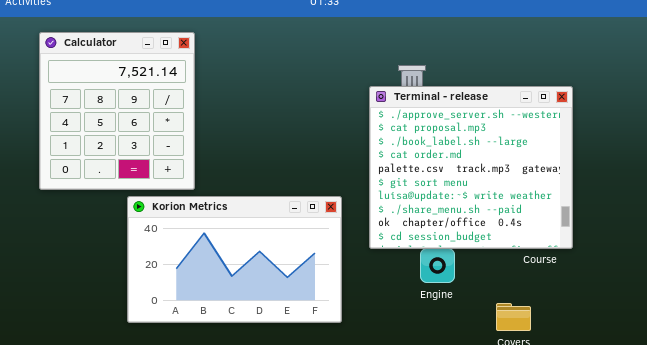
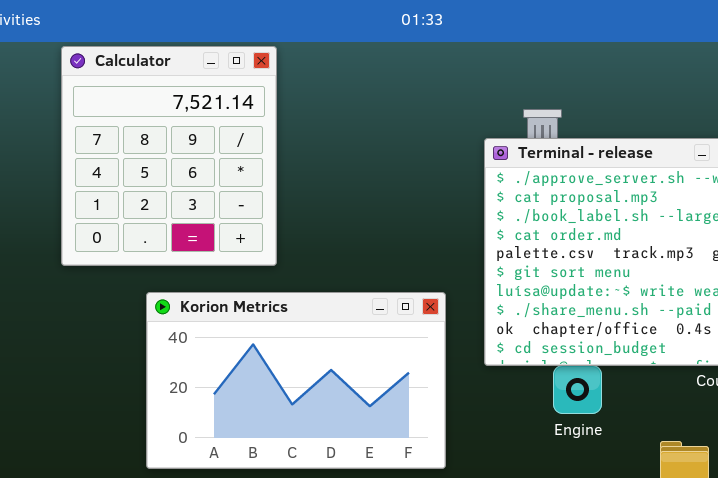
Calculator: [39,32,195,190] -> [61,46,277,266], moved

